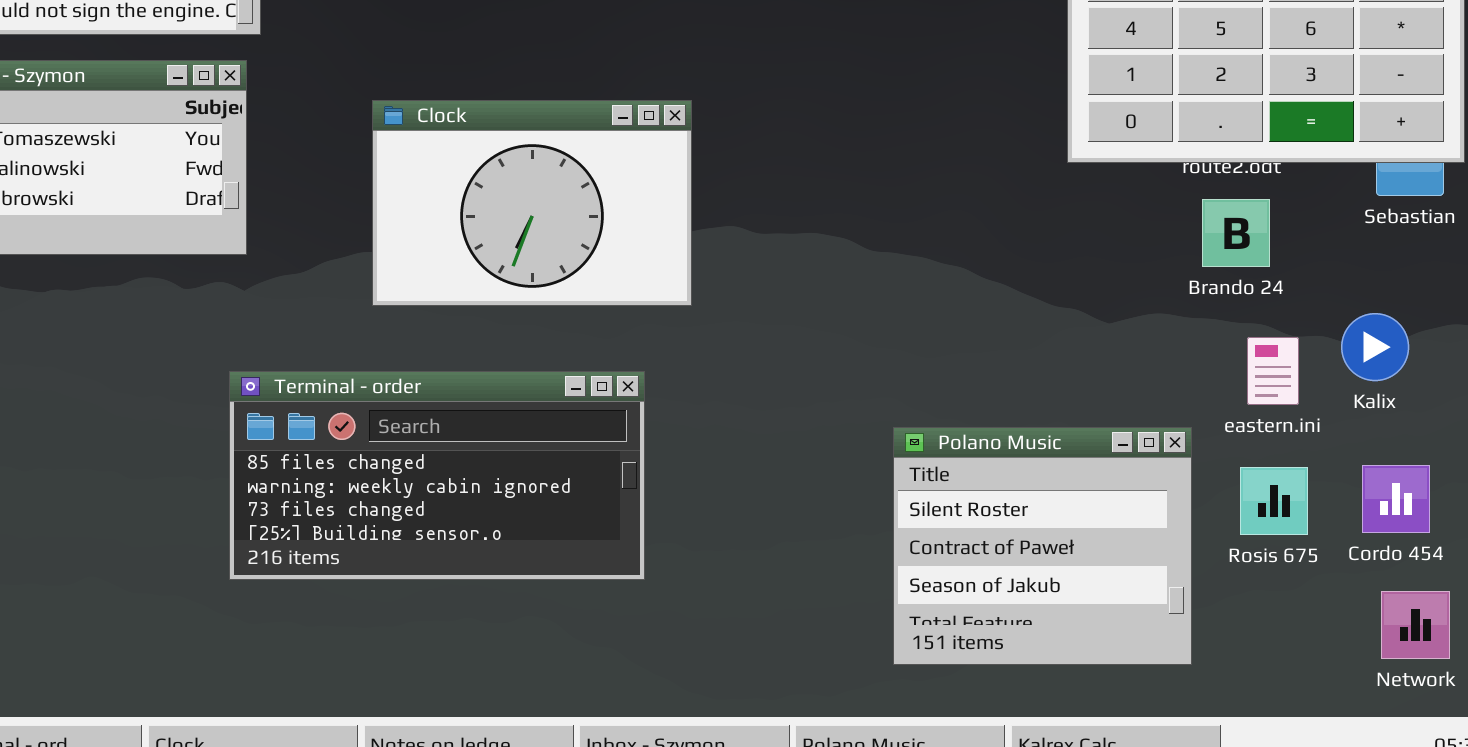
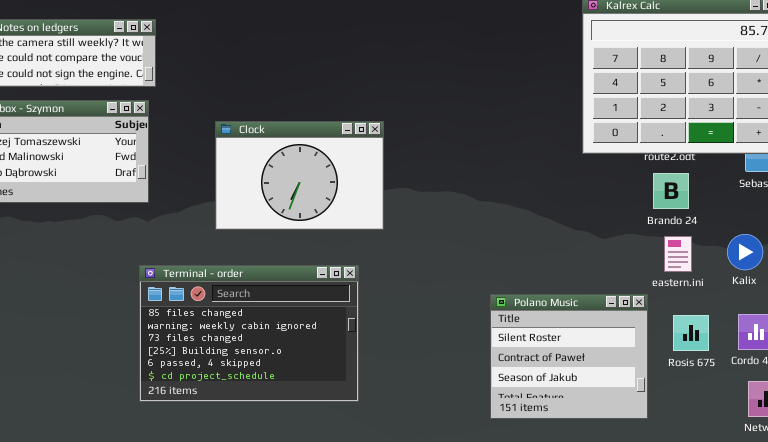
eastern.ini: [1247,337,1299,405] -> [664,236,692,272], moved
Terminal - order: [229,371,645,580] -> [139,265,359,402], resized

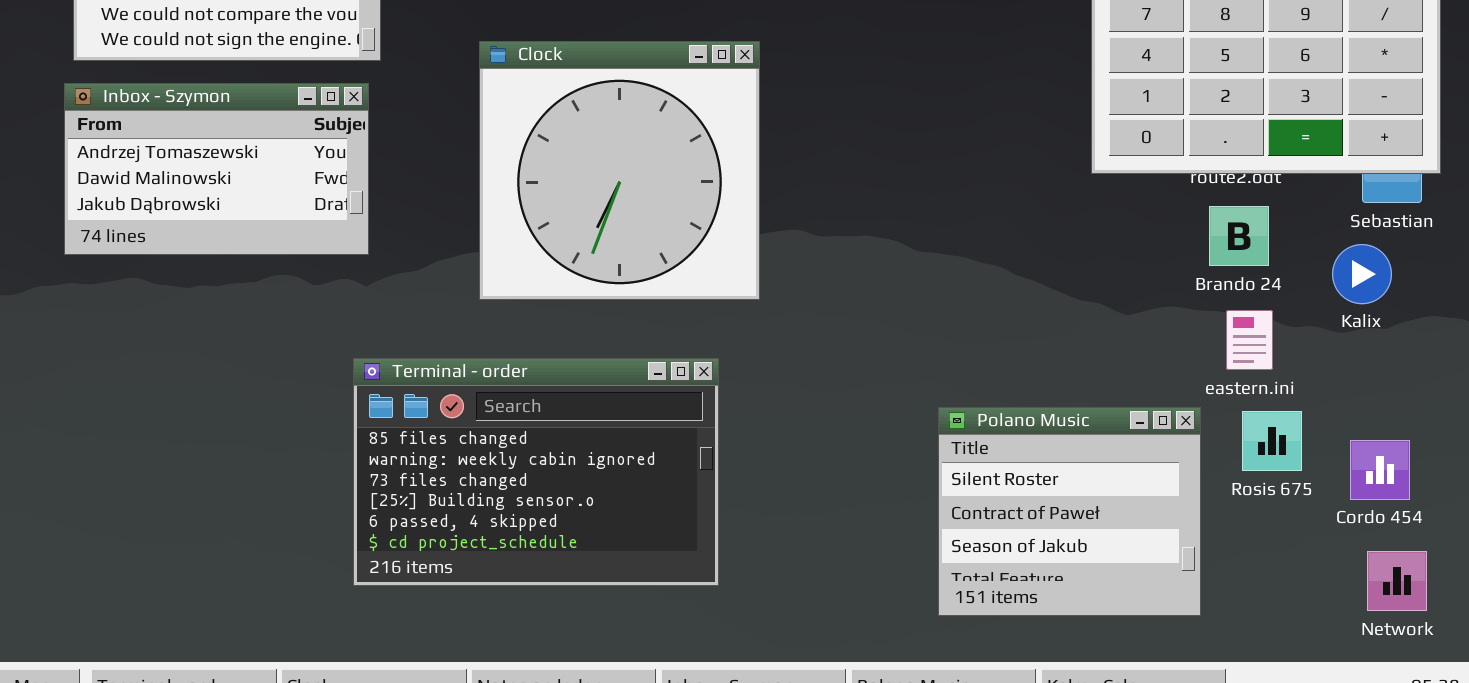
Clock: [215,121,384,230] -> [479,41,760,300], resized
Kalix: [727,234,763,270] -> [1332,244,1392,304], moved
Rosis 675: [673,315,709,351] -> [1242,411,1302,471], moved

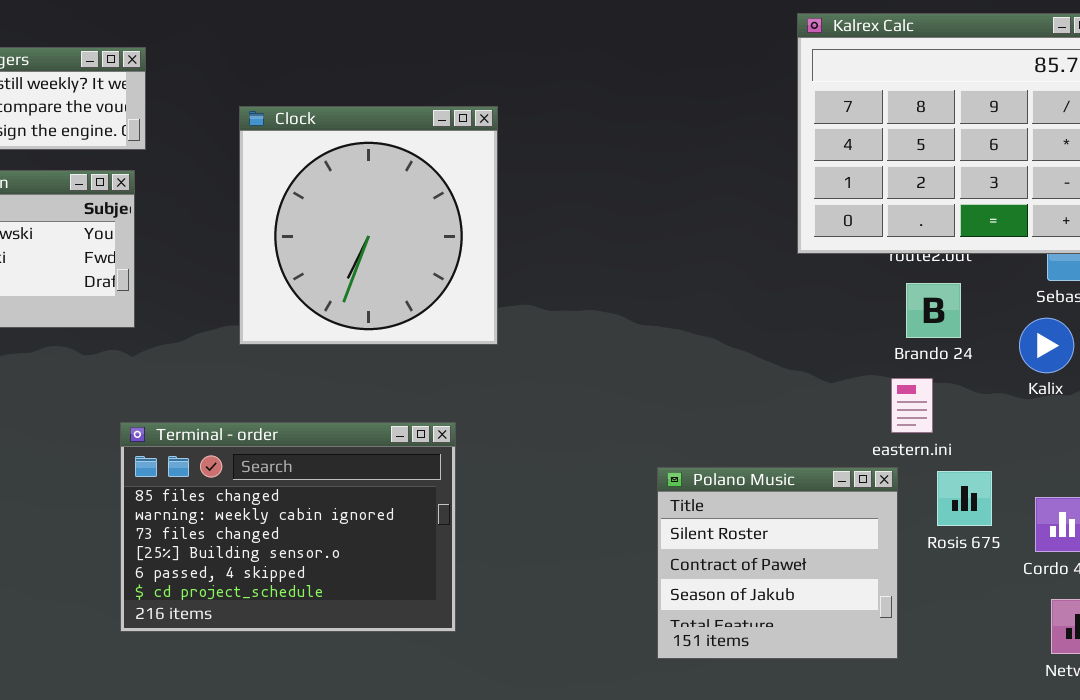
Clock: [479,41,760,300] -> [239,106,498,345], moved
eastern.ini: [1226,310,1273,370] -> [891,378,933,433], moved

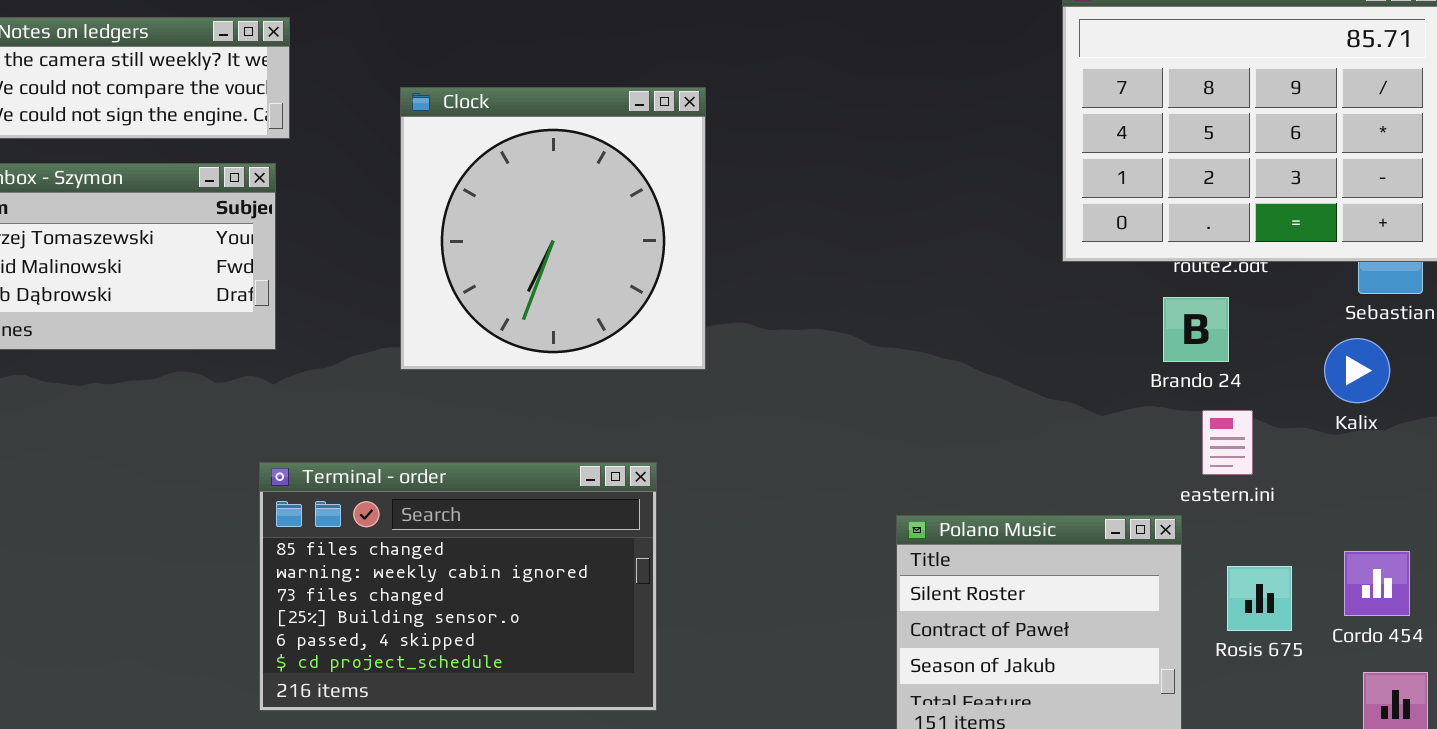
Brando 24: [906,283,961,338] -> [1163,297,1229,362], moved
eastern.ini: [891,378,933,433] -> [1202,410,1253,475], moved
Rosis 675: [937,471,992,526] -> [1227,566,1292,631], moved

